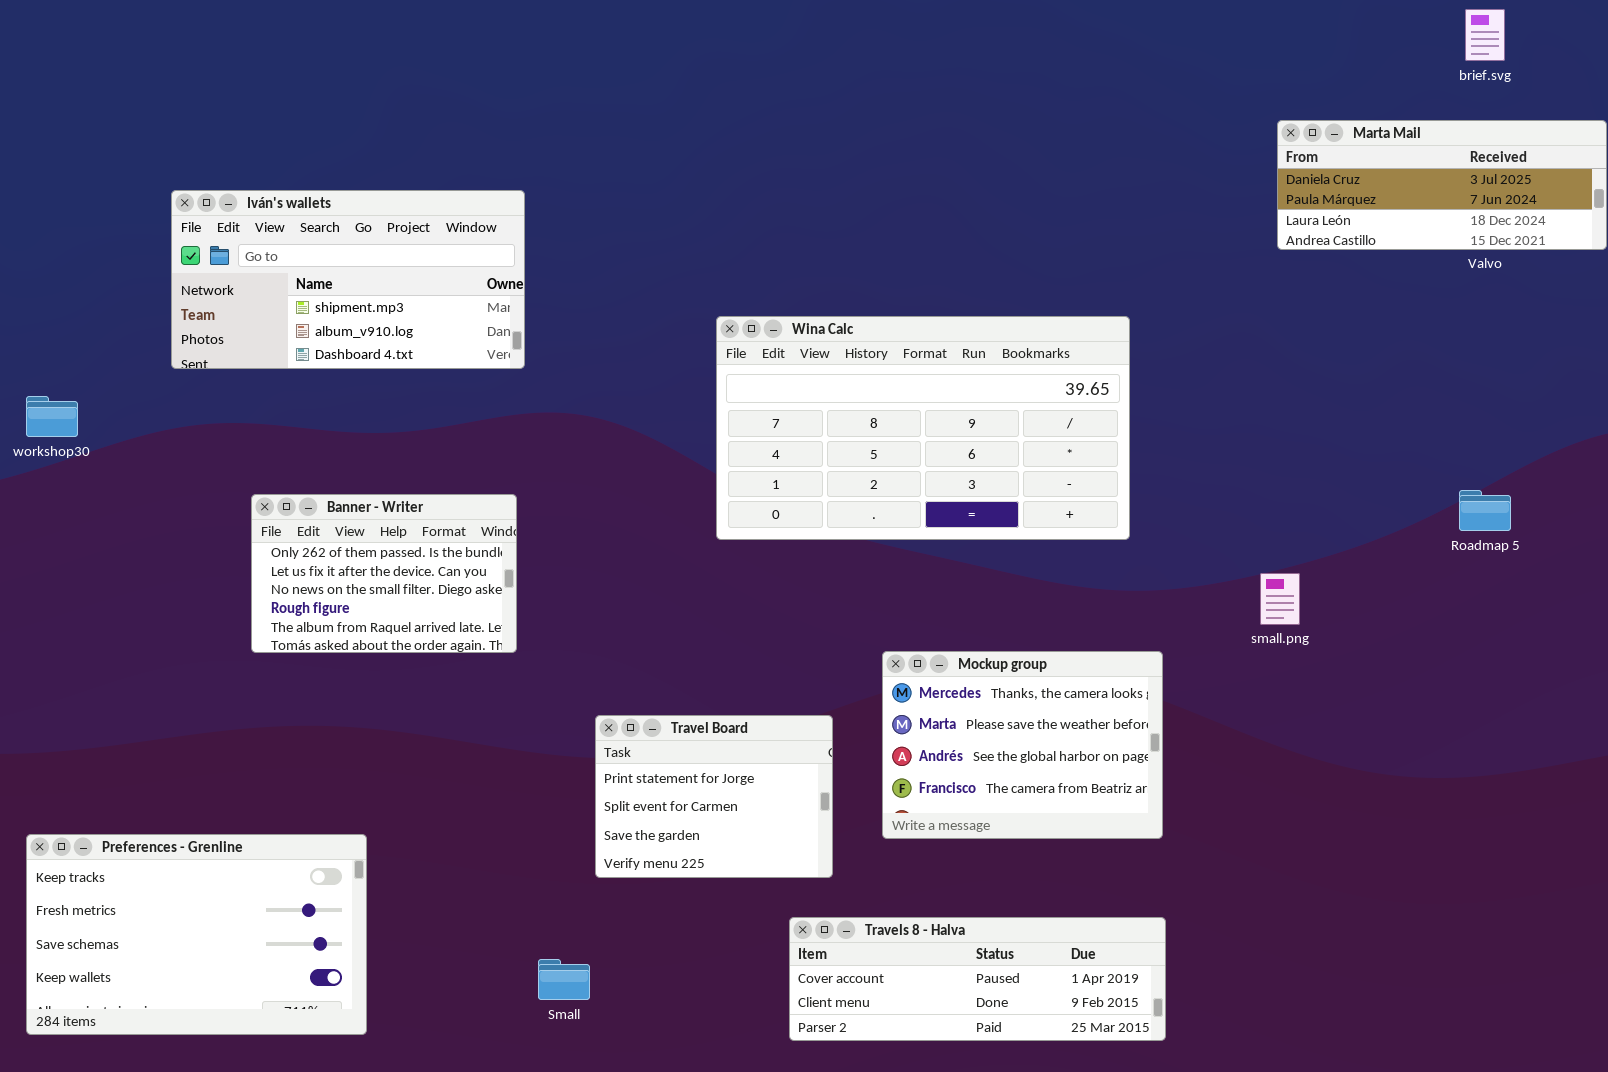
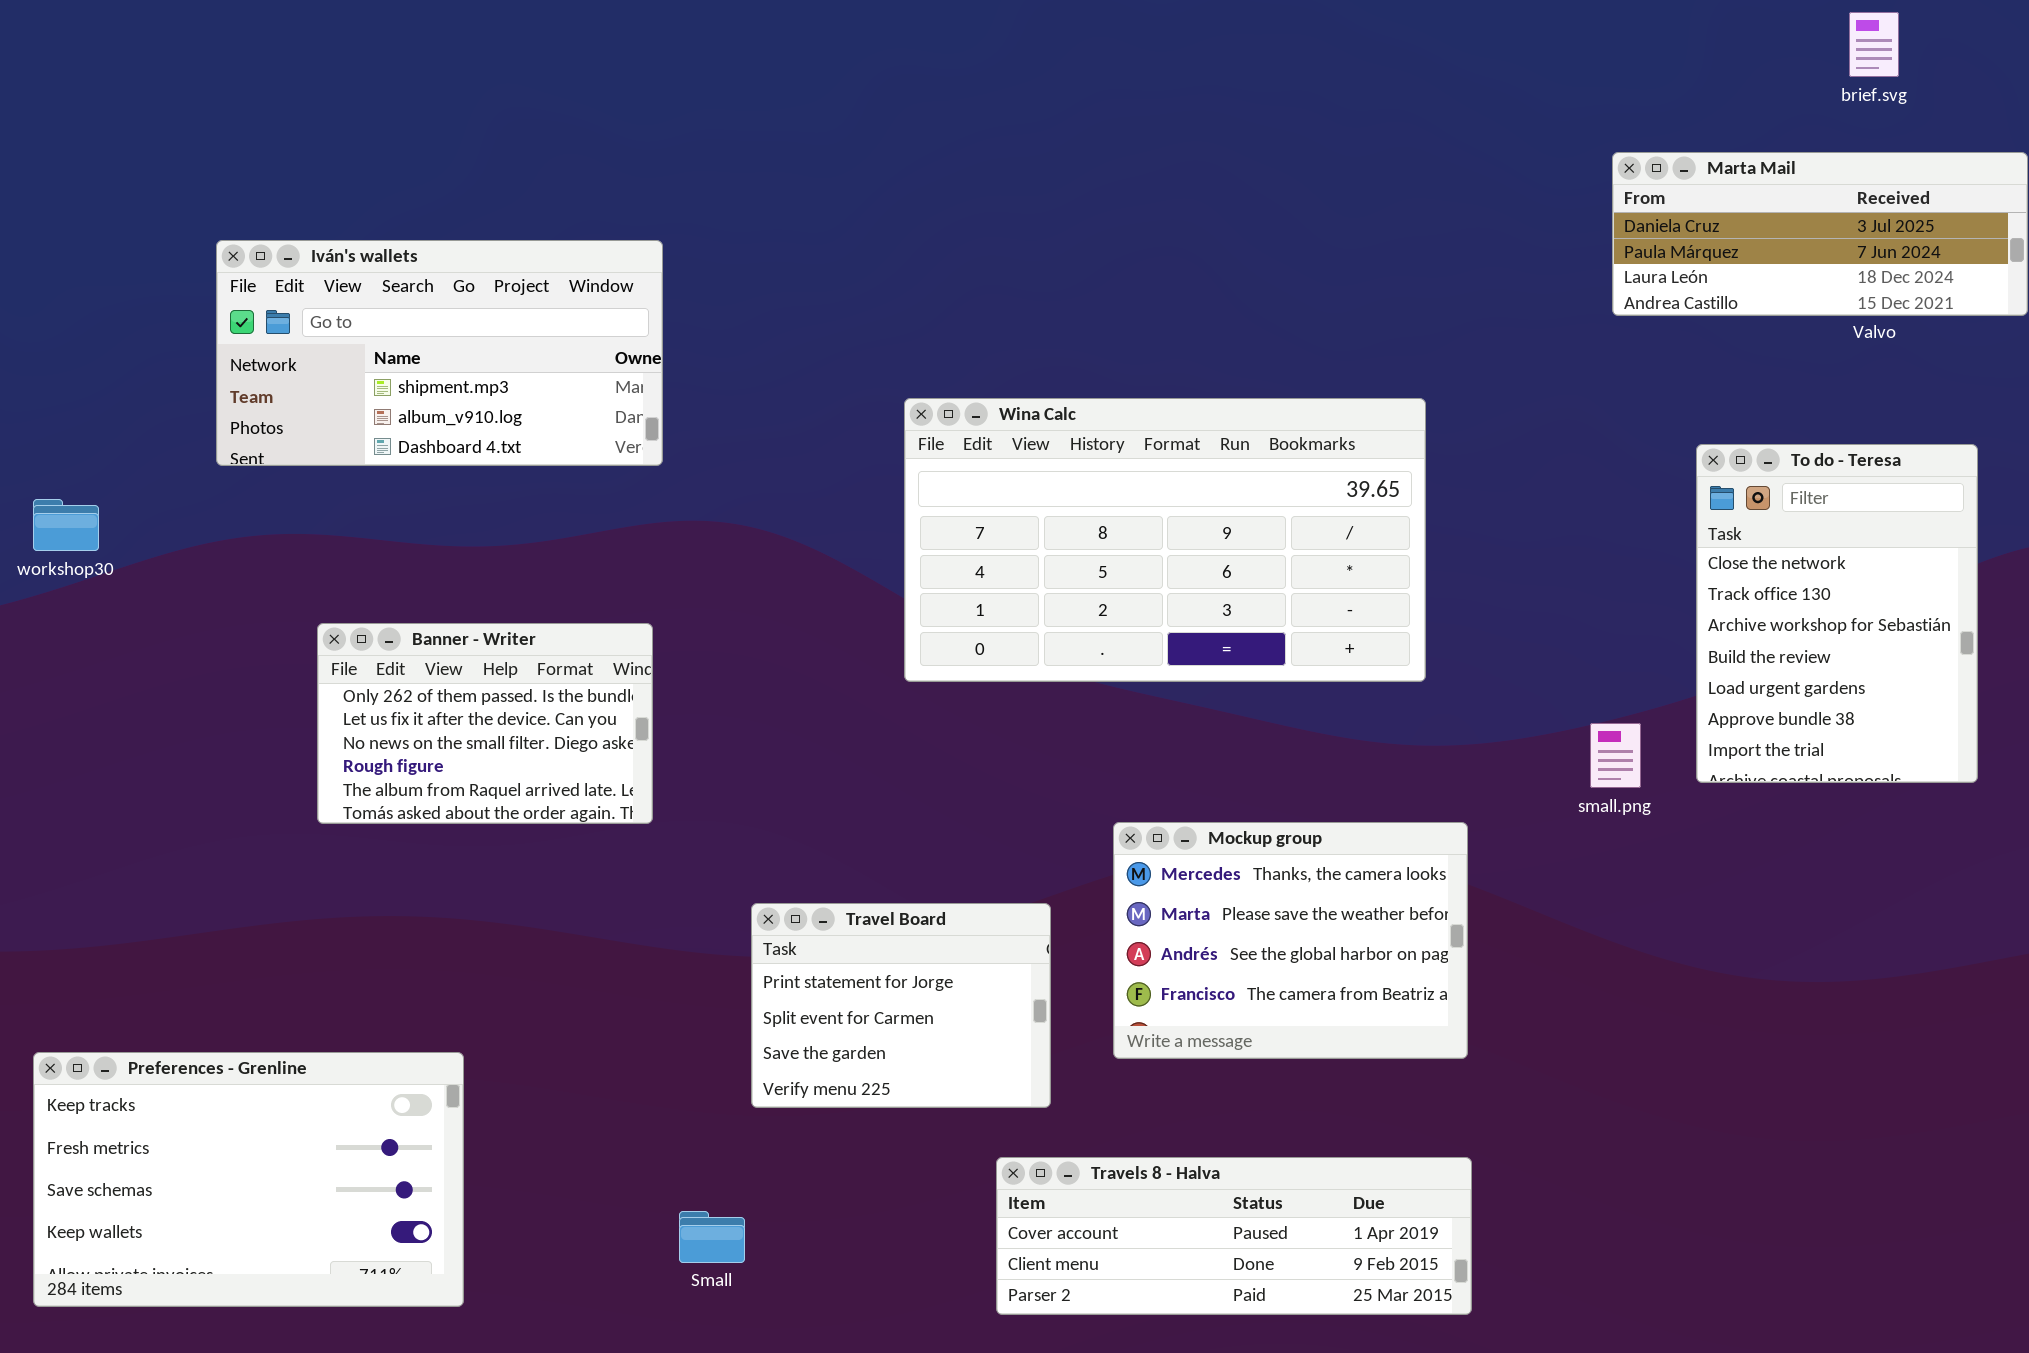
To do - Teresa: none -> [1696,444,1978,783], opened

